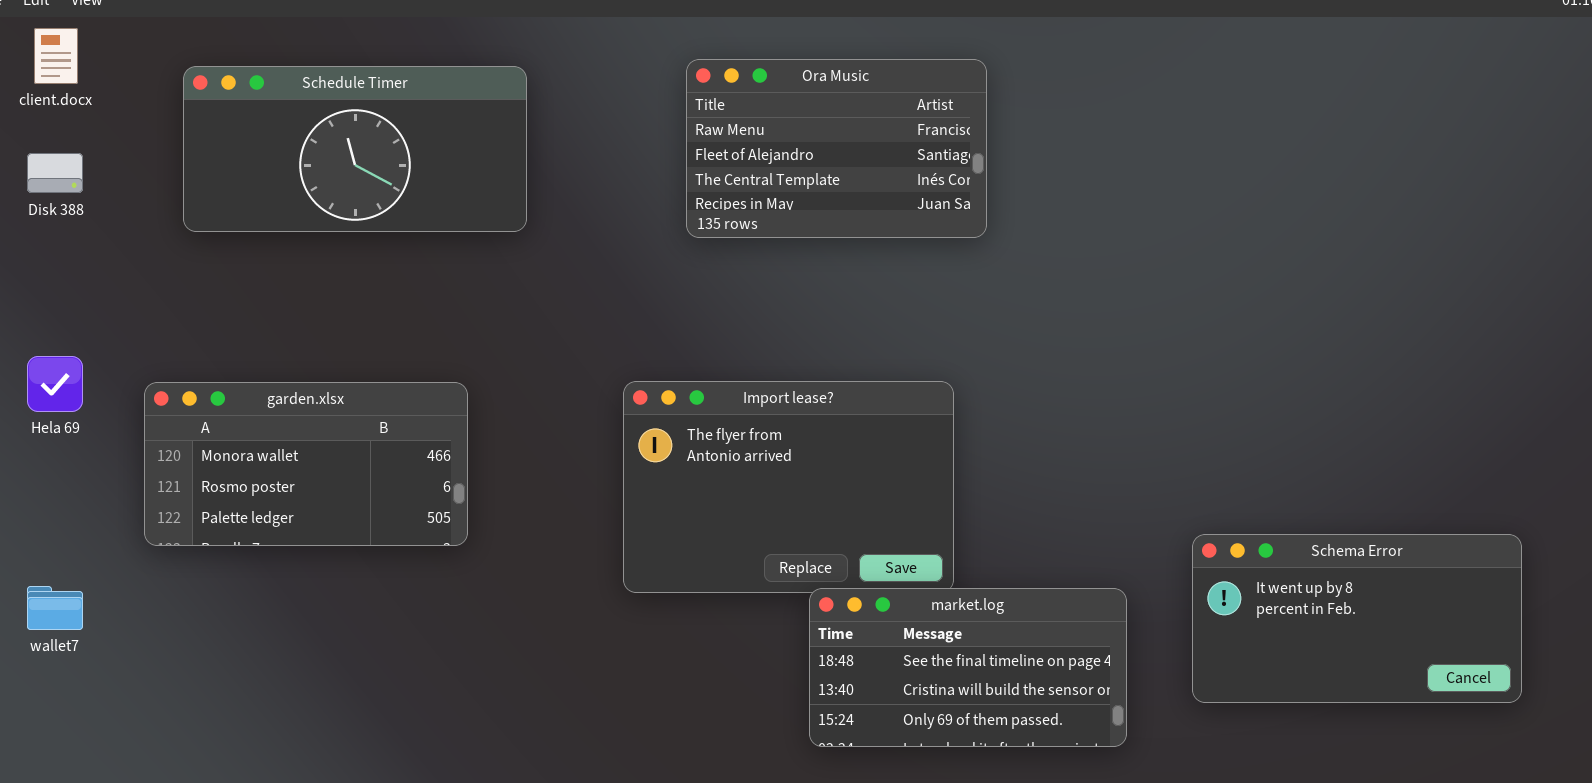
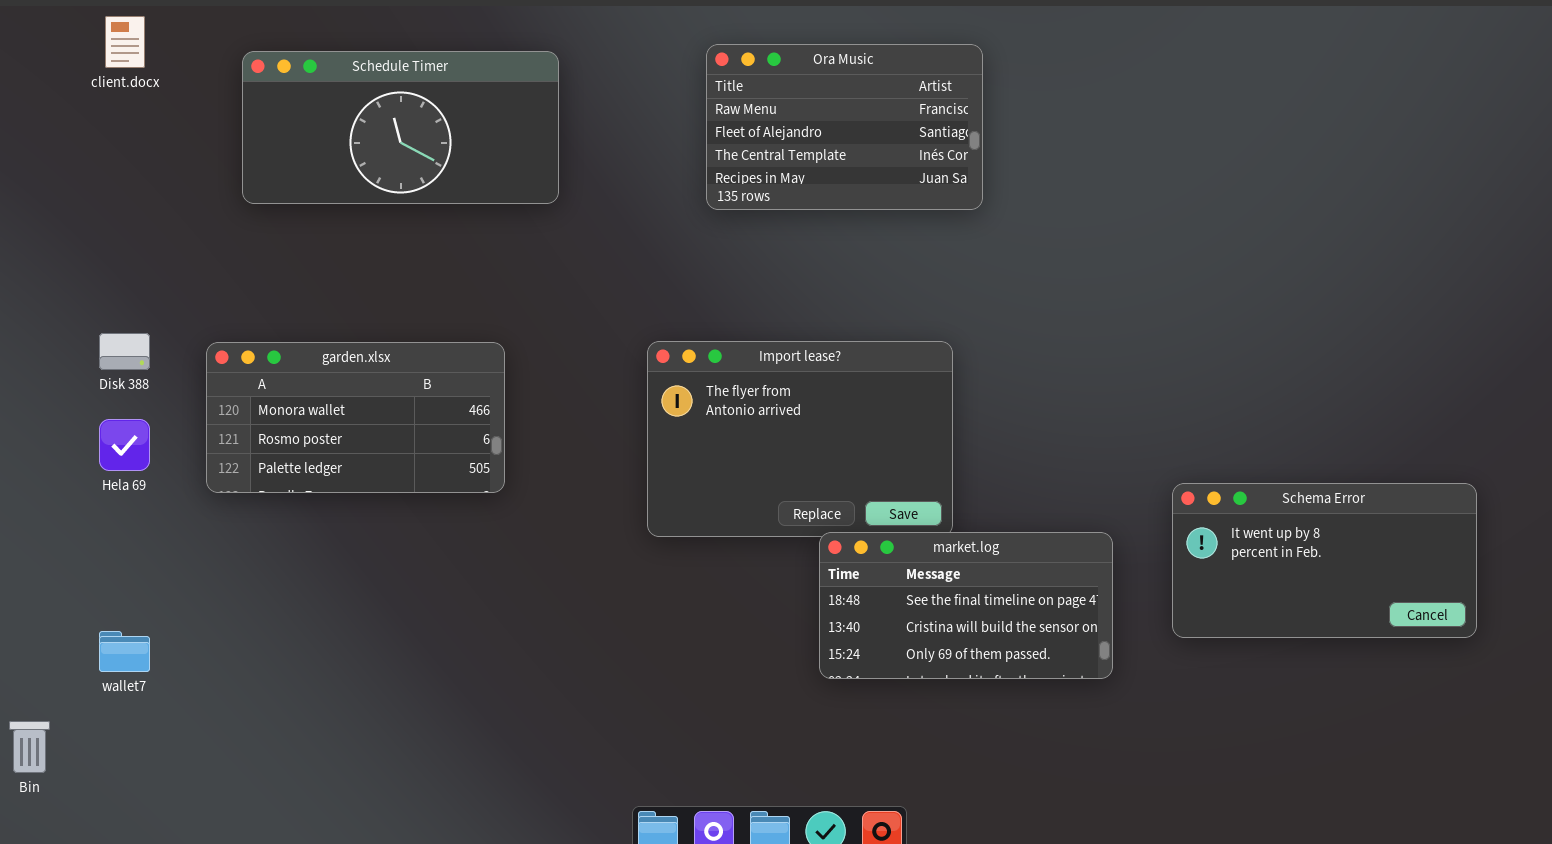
Disk 388: [27,153,83,193] -> [99,333,150,370], moved
Hela 69: [27,356,83,412] -> [99,419,150,471], moved
wallet7: [27,586,83,630] -> [99,631,150,672], moved

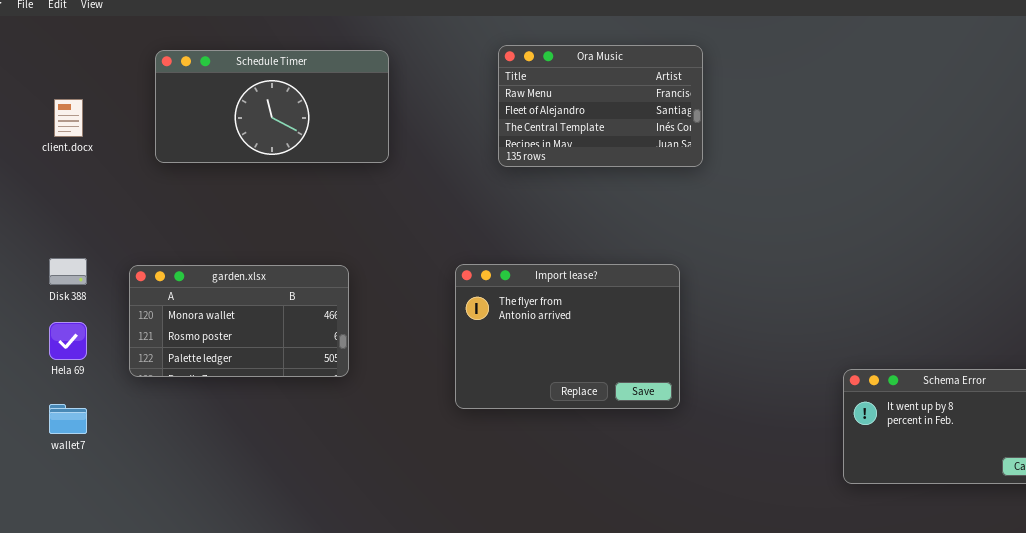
client.docx: [105,16,145,68] -> [54,99,83,137], moved
market.log: [819,532,1113,679] -> none, closed
wallet7: [99,631,150,672] -> [49,404,87,434], moved

